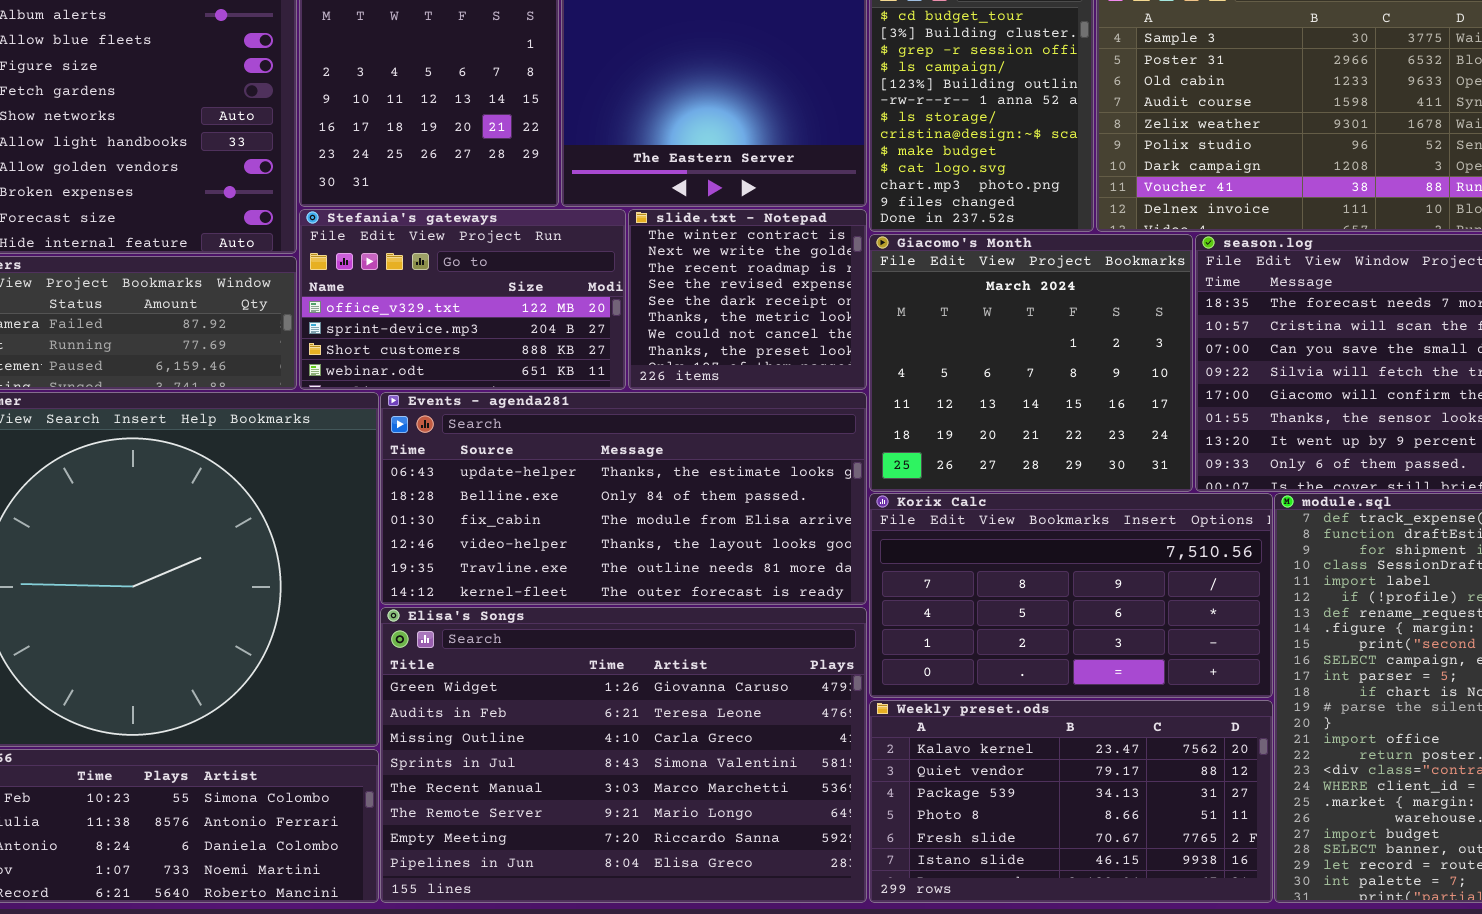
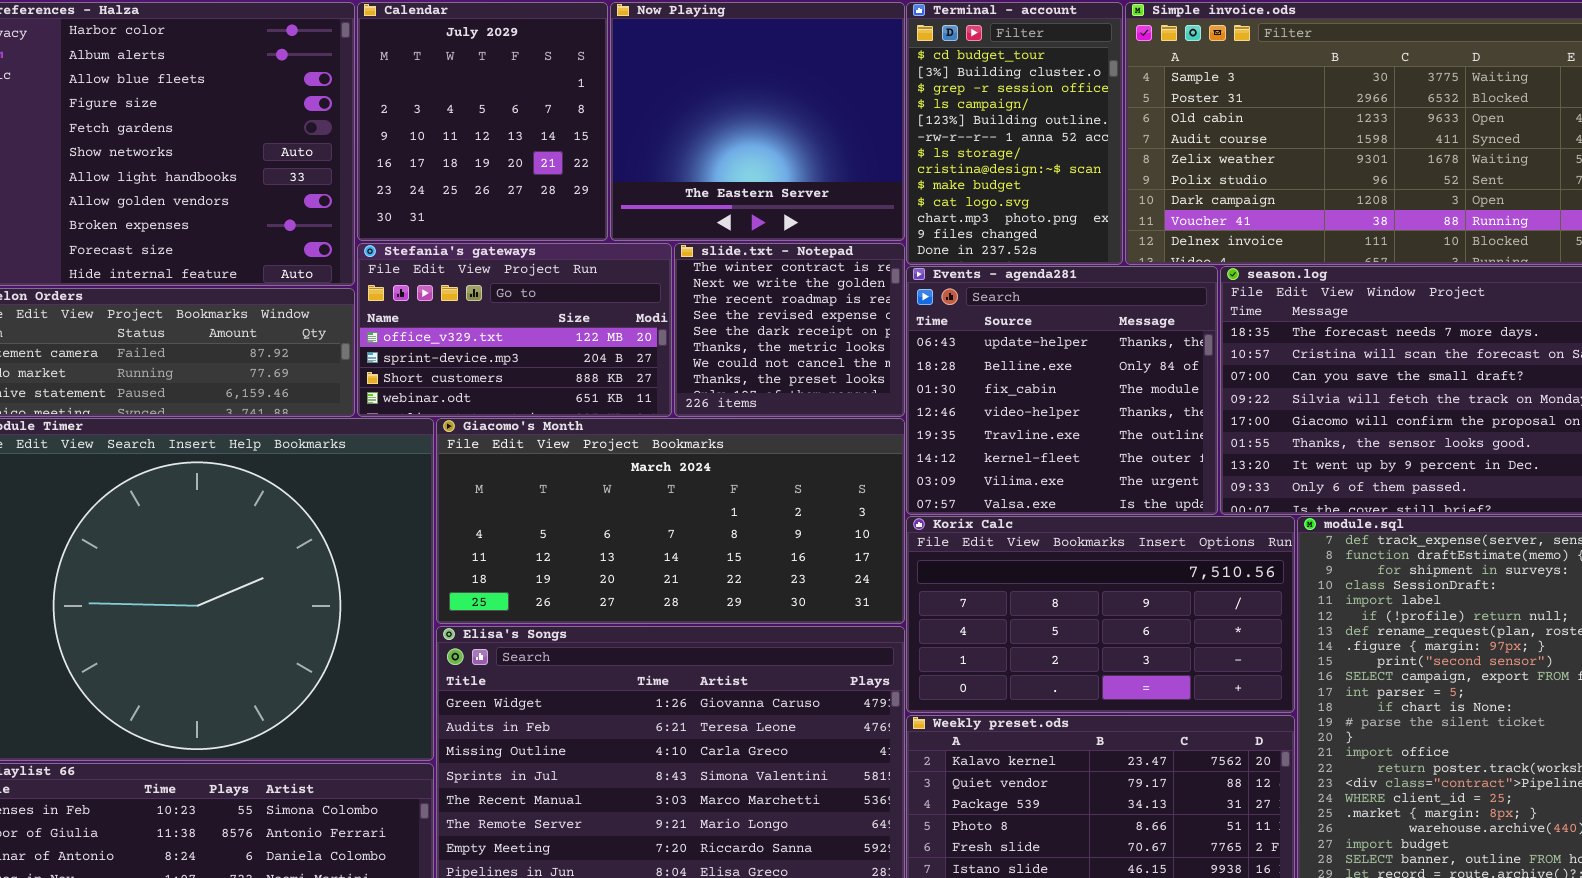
Giacomo's Month: [869,234,1193,492] -> [436,418,905,624], moved, resized
Events - agenda281: [380,392,867,605] -> [906,266,1218,515], moved, resized

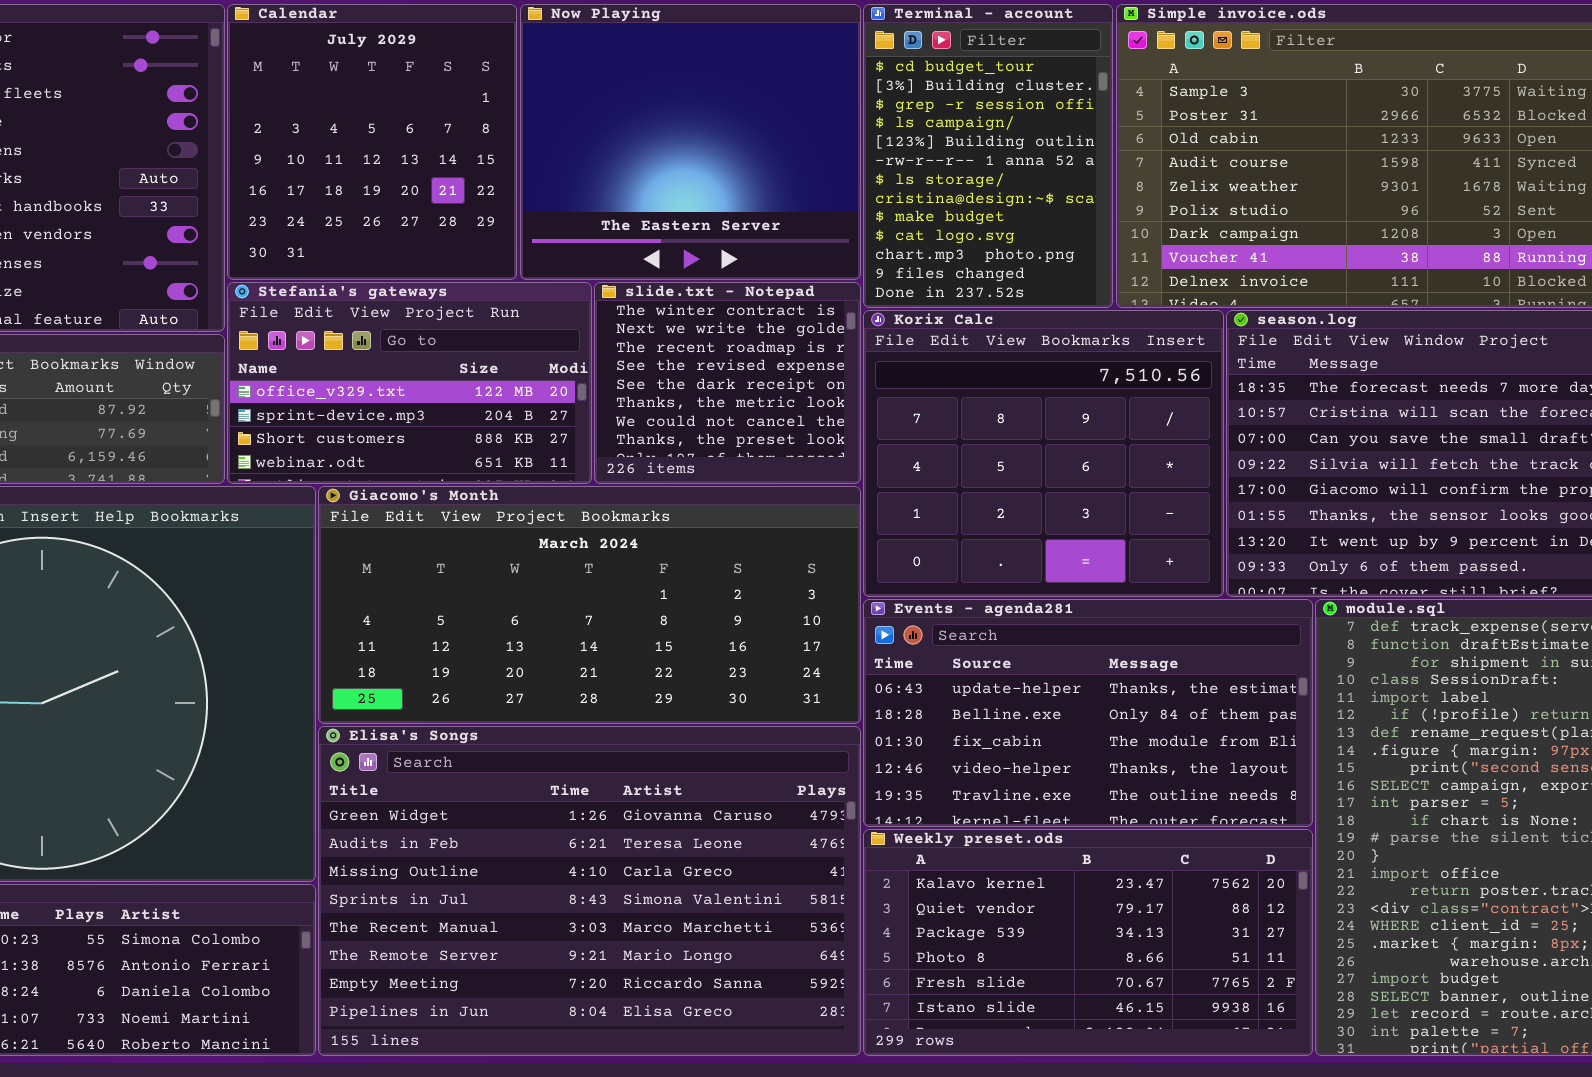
Events - agenda281: [906,266,1218,515] -> [863,599,1313,827], moved, resized
Korix Calc: [906,516,1295,713] -> [863,310,1224,597], moved, resized

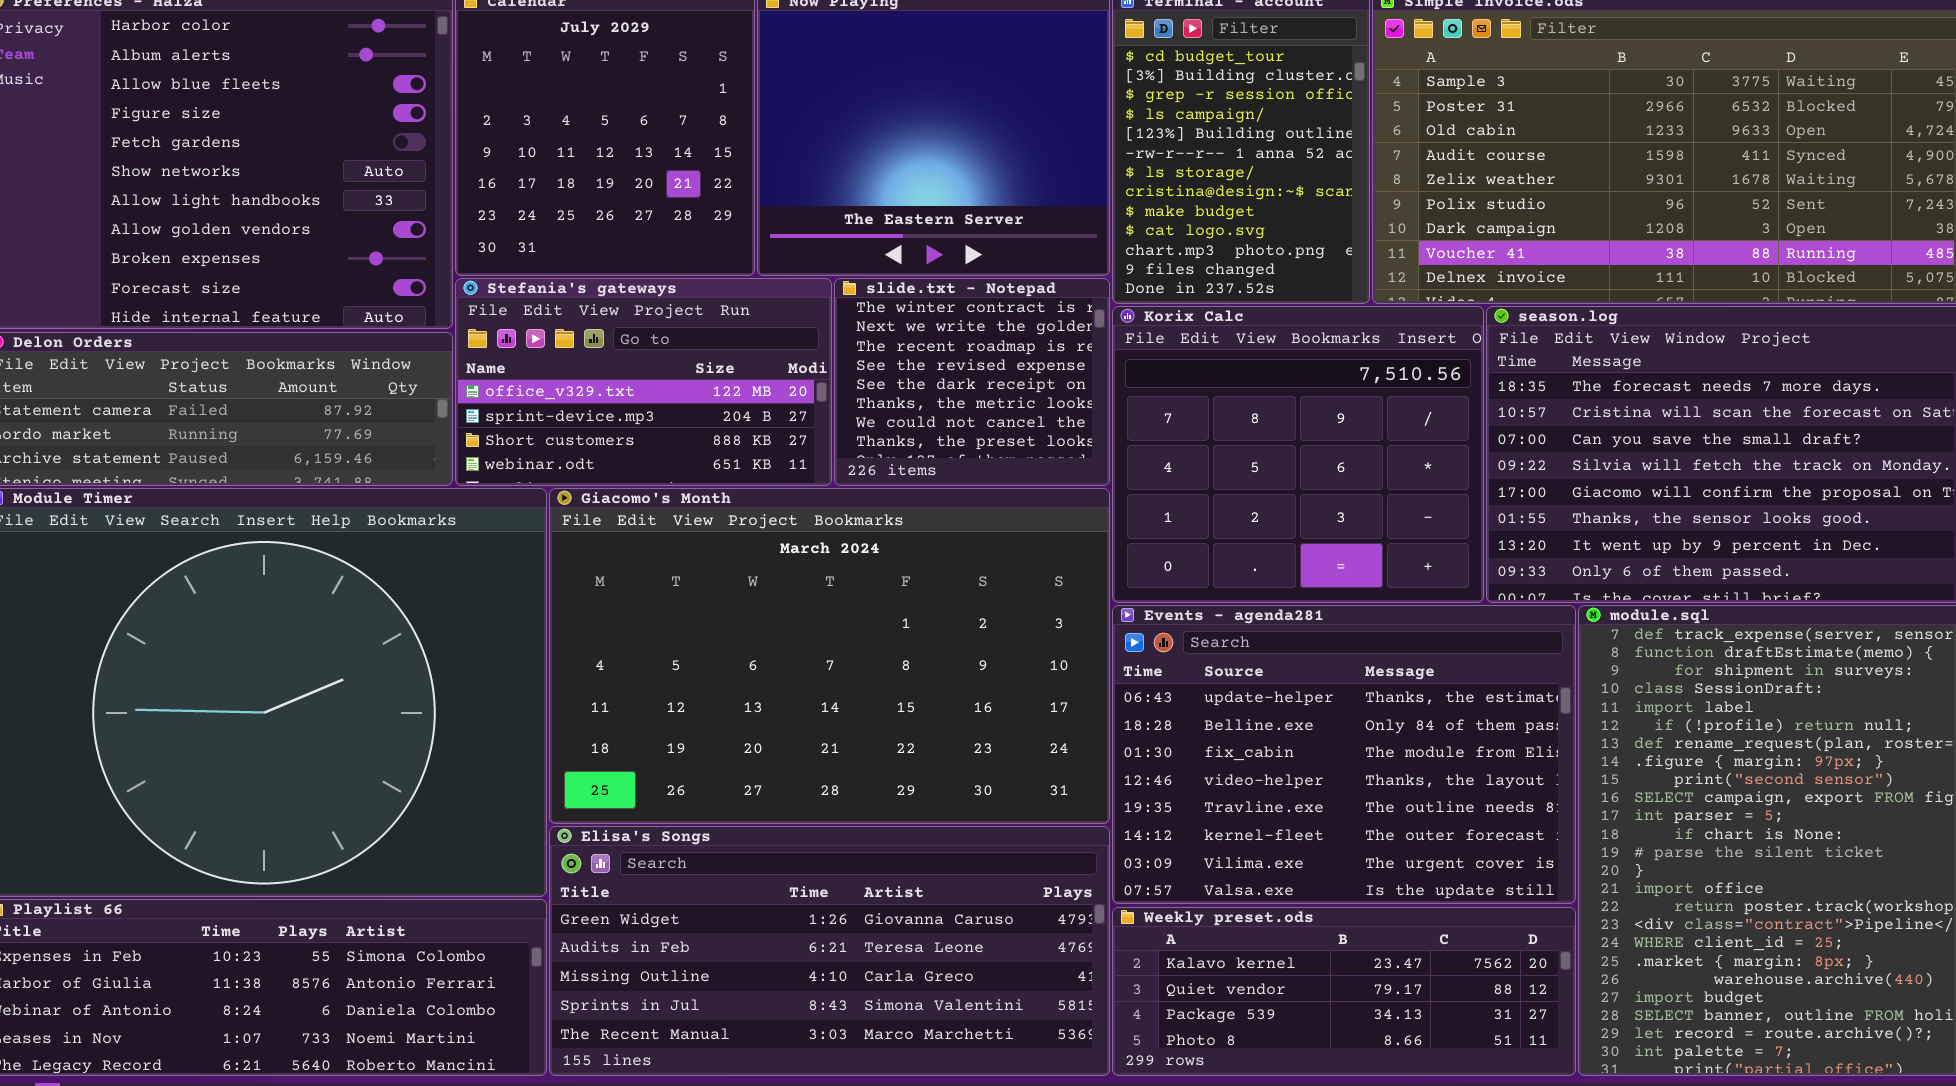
Giacomo's Month: [318,486,861,724] -> [549,488,1110,824], resized
Events - agenda281: [863,599,1313,827] -> [1112,605,1576,904], resized
Elisa's Songs: [318,726,861,1056] -> [549,826,1110,1076], resized
Weekly preset.ods: [863,829,1313,1056] -> [1112,907,1576,1076], resized

